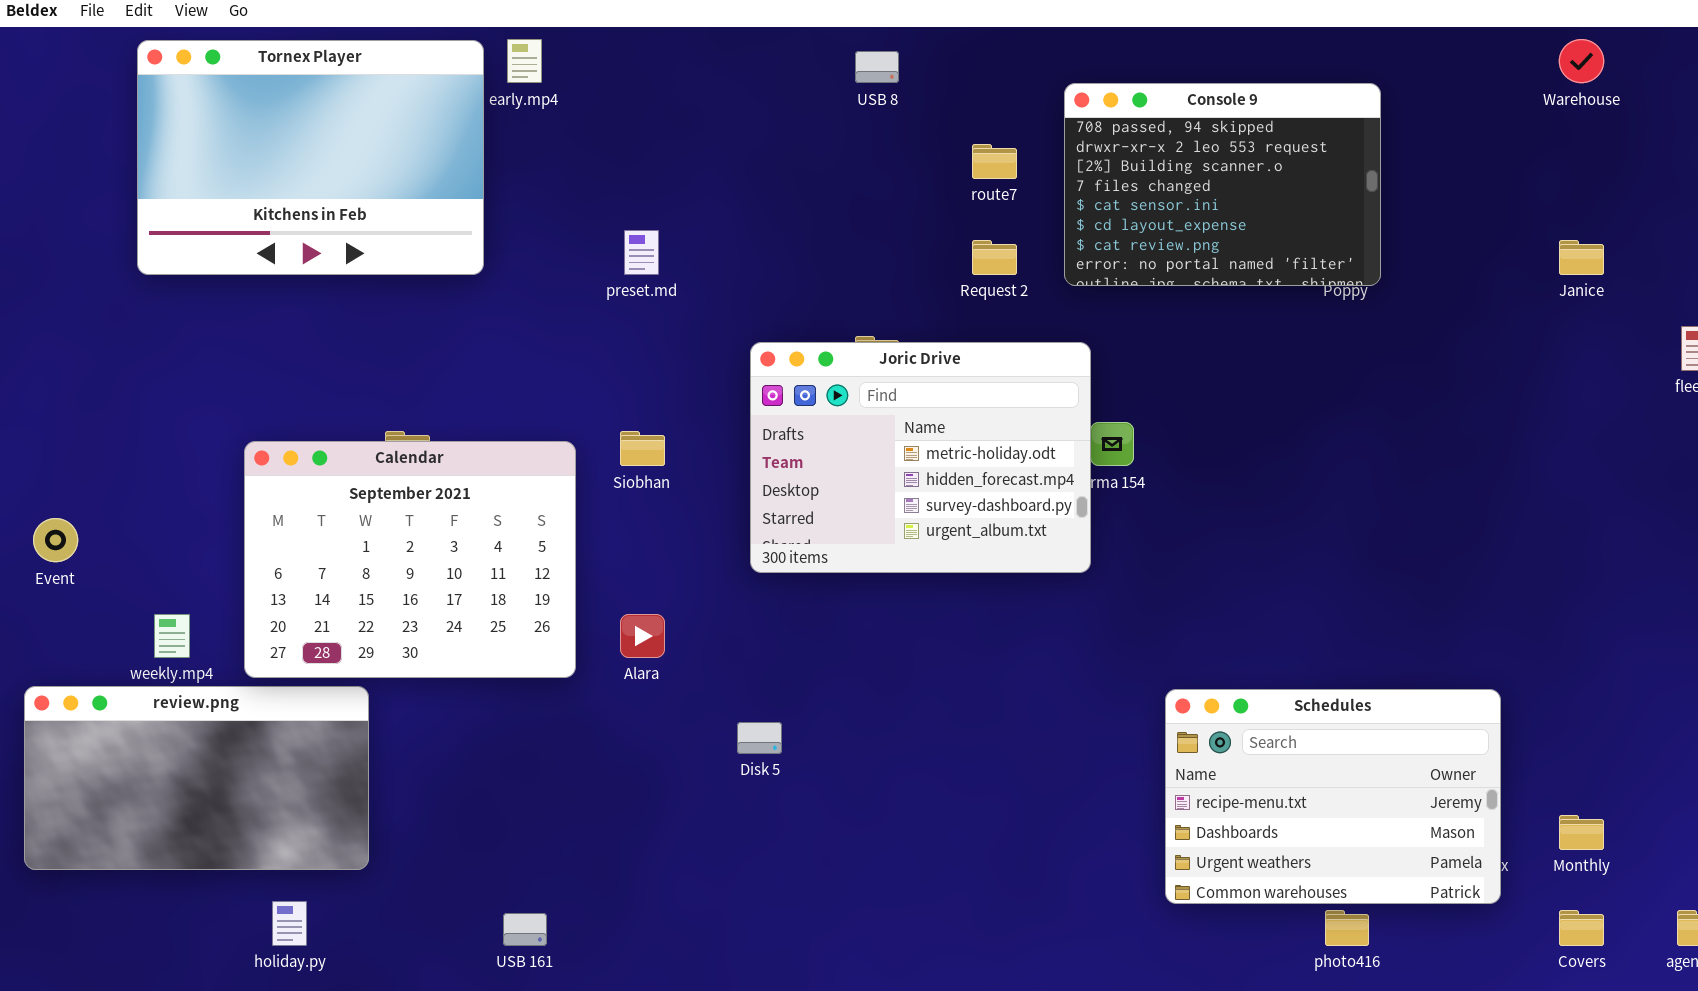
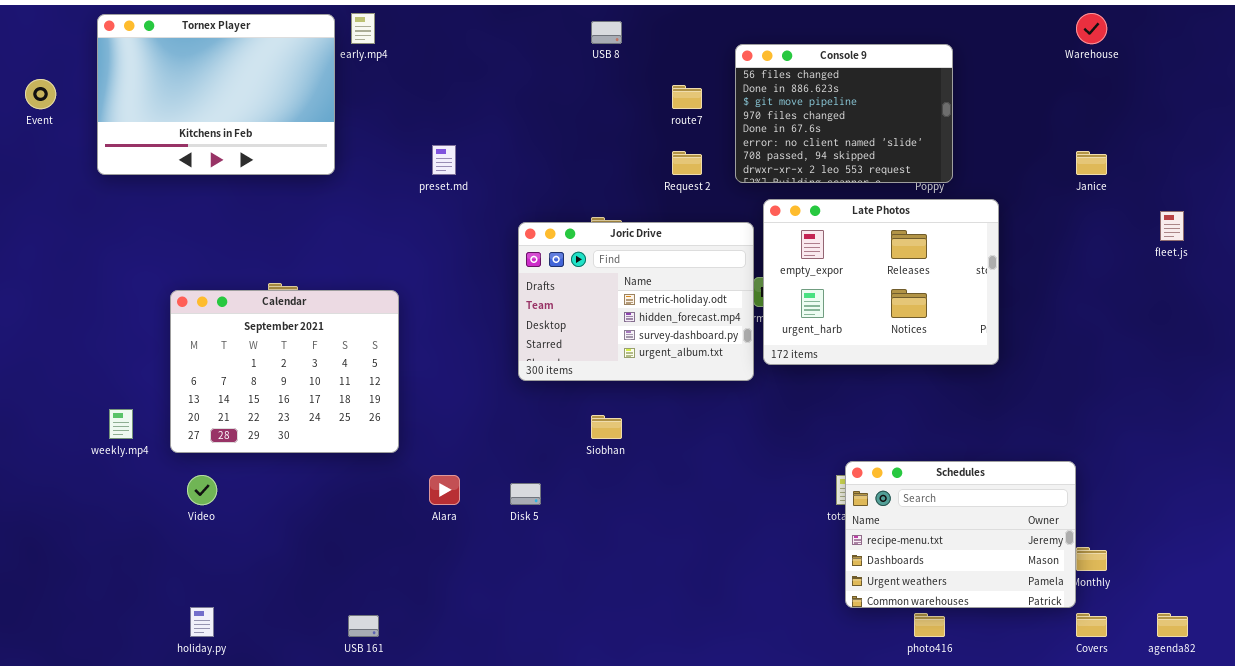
Console 9: [1064,83,1381,286] -> [735,44,953,183], scrolled up 6 rows
Late Photos: none -> [763,199,999,365], opened
Siobhan: [620,431,665,466] -> [591,415,622,439], moved
Event: [33,518,78,562] -> [25,79,56,109], moved
Alara: [620,614,665,658] -> [429,475,460,505], moved
review.png: [24,686,369,870] -> none, closed
Schedules: [1165,689,1501,904] -> [845,461,1076,608], moved

